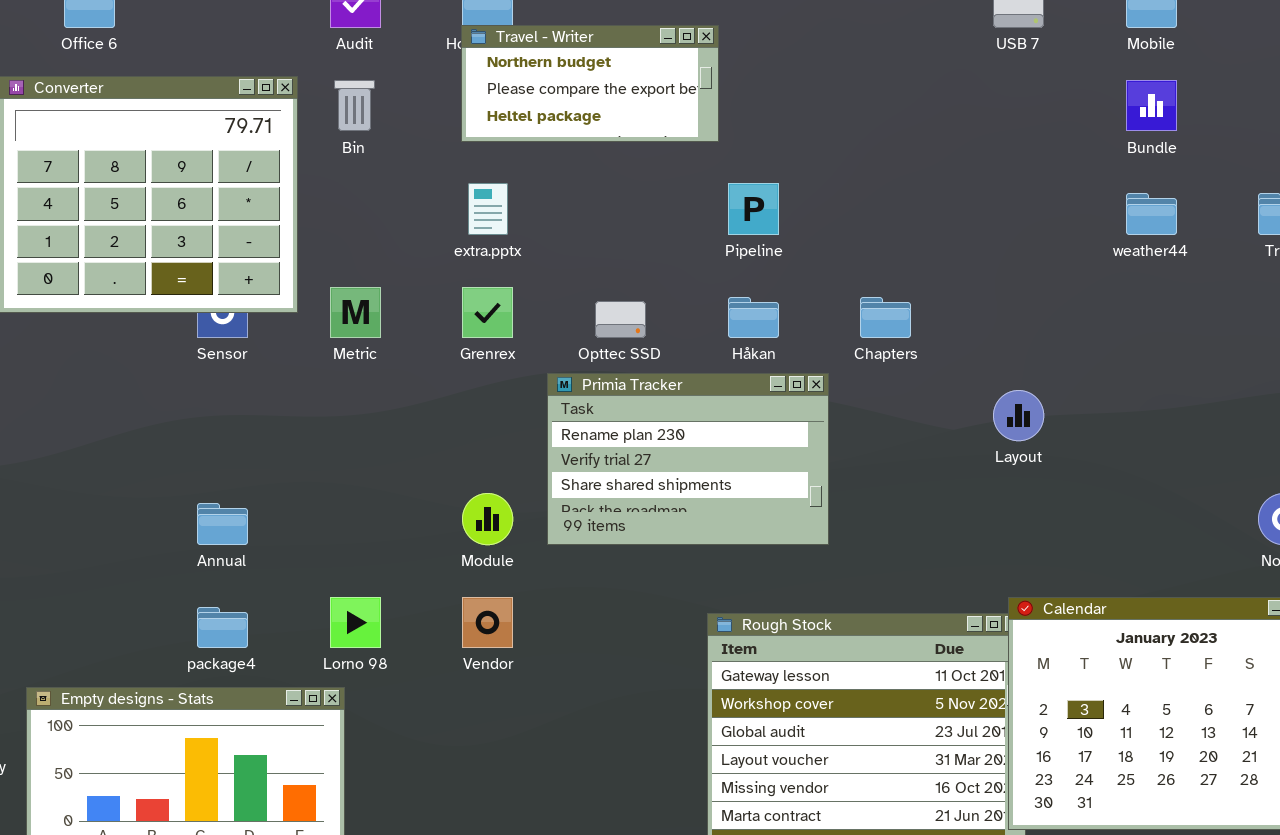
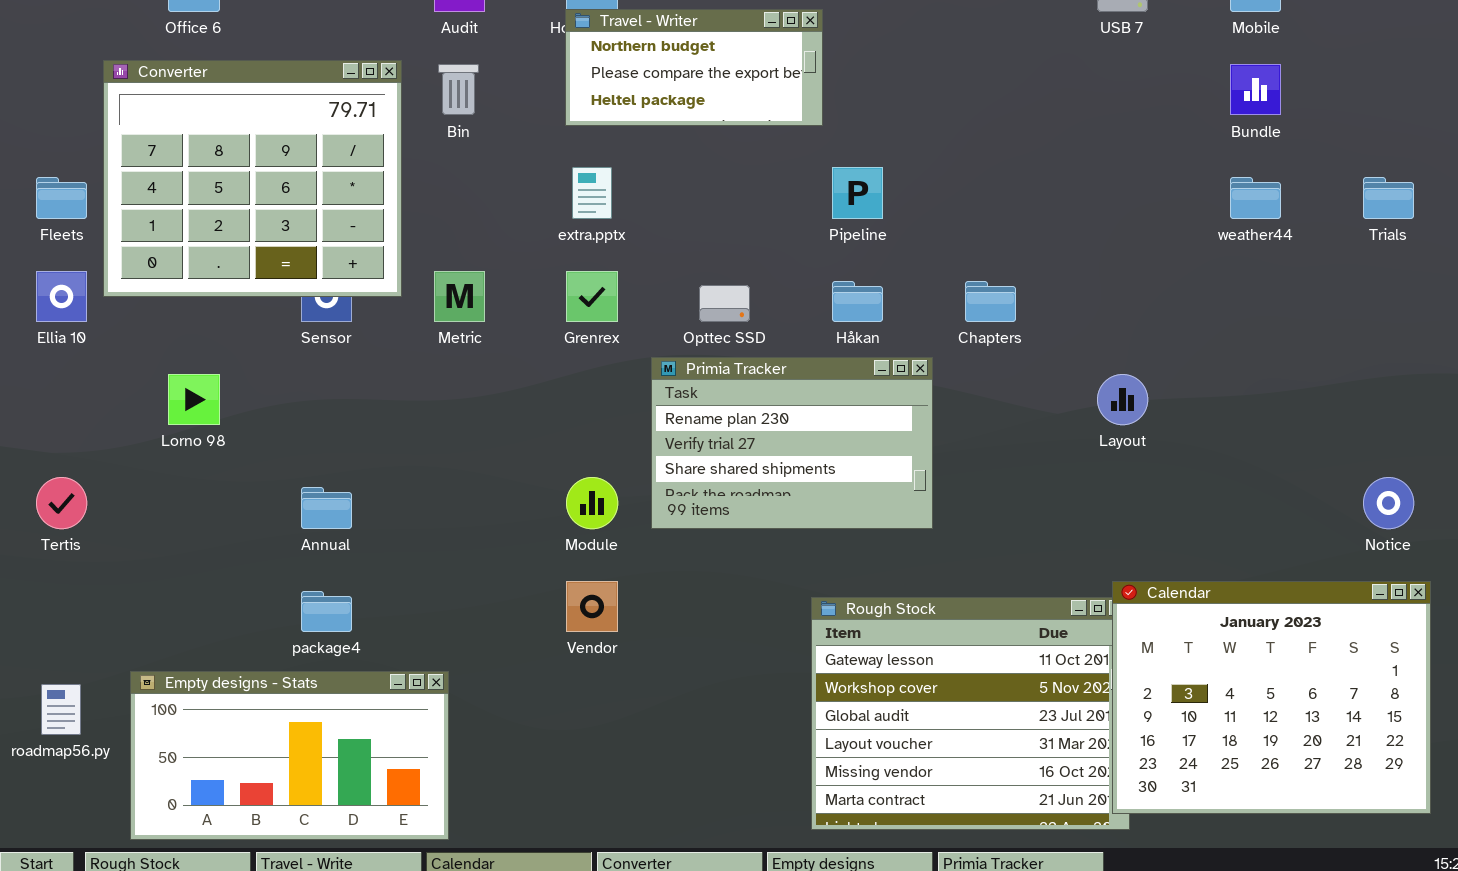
Lorno 98: [330,597,381,648] -> [168,374,220,425], moved

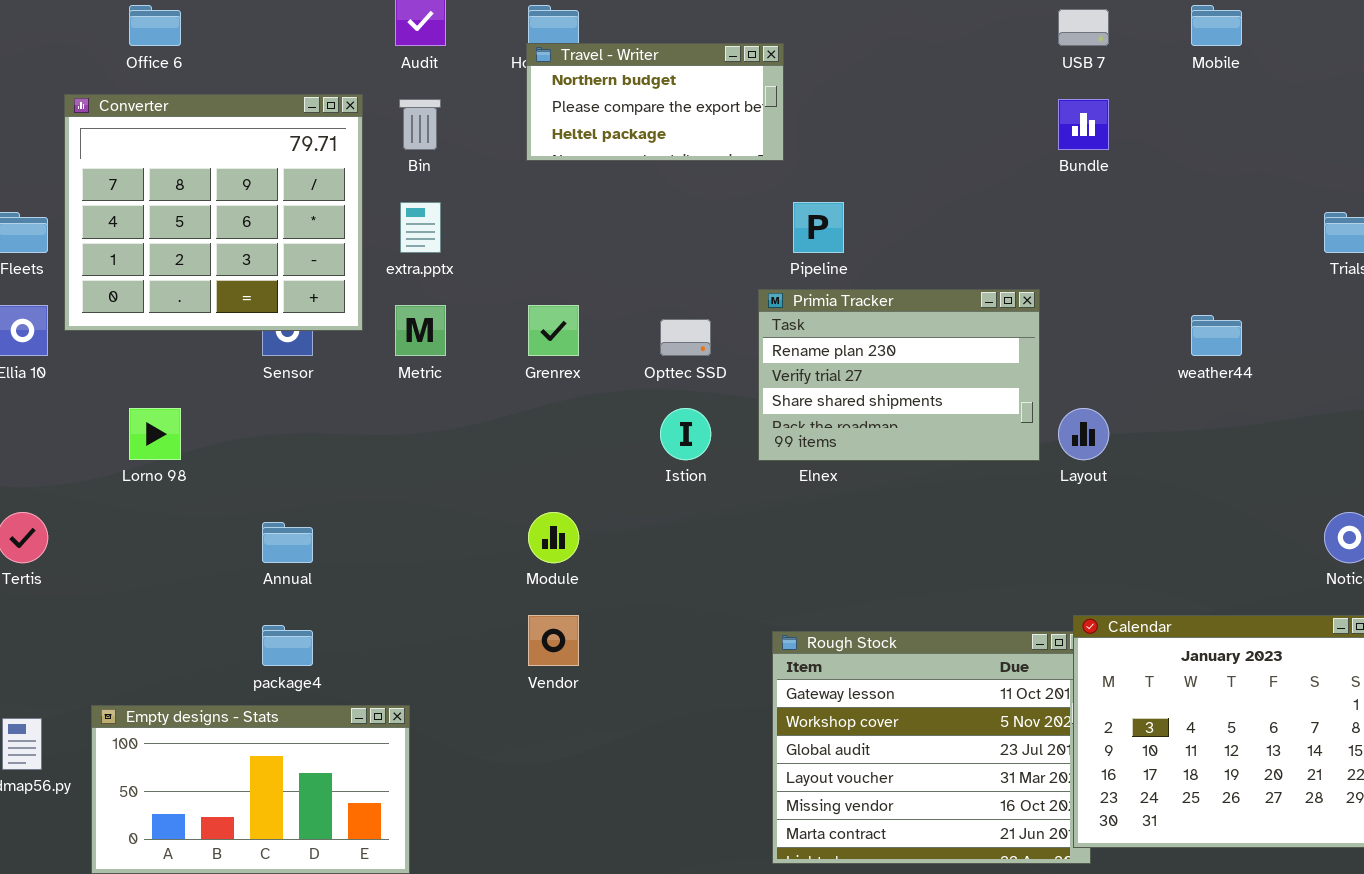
Bundle: [1230,64,1281,115] -> [1058,99,1109,150], moved
extra.pptx: [572,167,612,219] -> [400,202,441,253], moved
weather44: [1230,177,1281,219] -> [1191,315,1242,356], moved
Primia Tracker: [651,357,933,529] -> [758,289,1040,461], moved

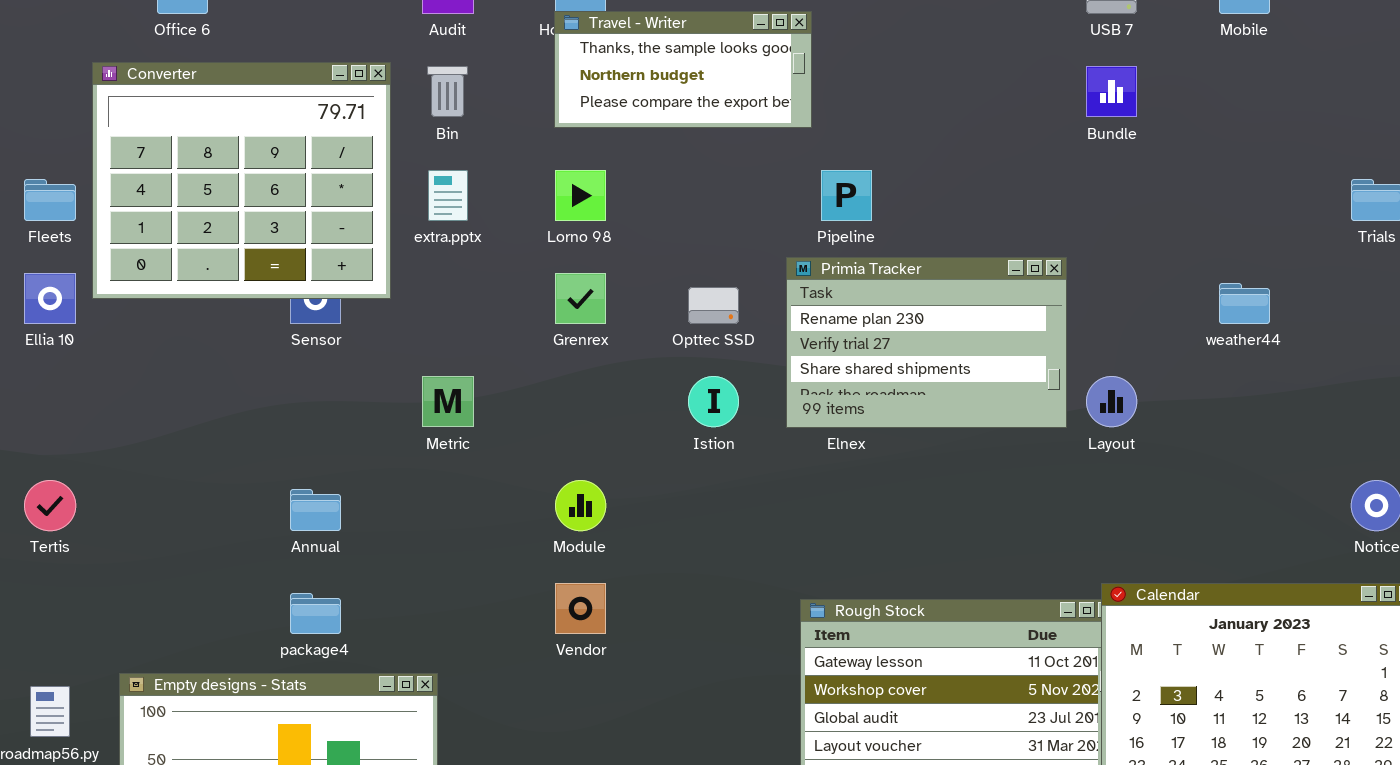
Travel - Writer: [526,43,784,161] -> [554,11,812,128], scrolled up 1 row
Metric: [395,305,446,356] -> [422,376,474,427], moved
Lorno 98: [129,408,181,460] -> [555,170,606,221], moved

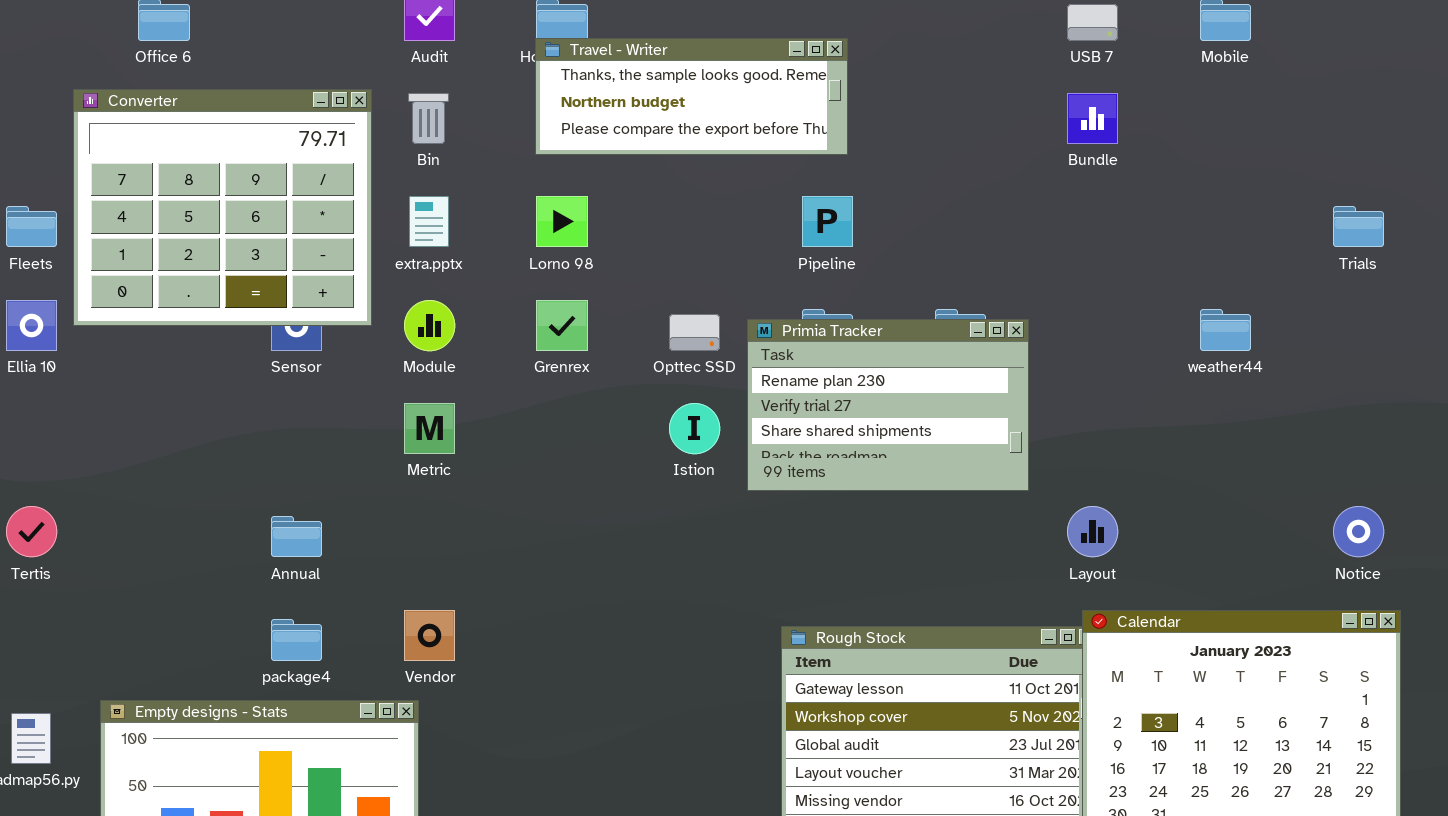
Travel - Writer: [554,11,812,128] -> [535,38,848,155], resized
Primia Tracker: [786,257,1067,428] -> [747,319,1029,491], moved
Layout: [1086,376,1137,427] -> [1067,506,1118,557], moved
Module: [555,480,606,531] -> [404,300,455,351], moved
Vendor: [555,583,606,634] -> [404,610,455,661], moved

